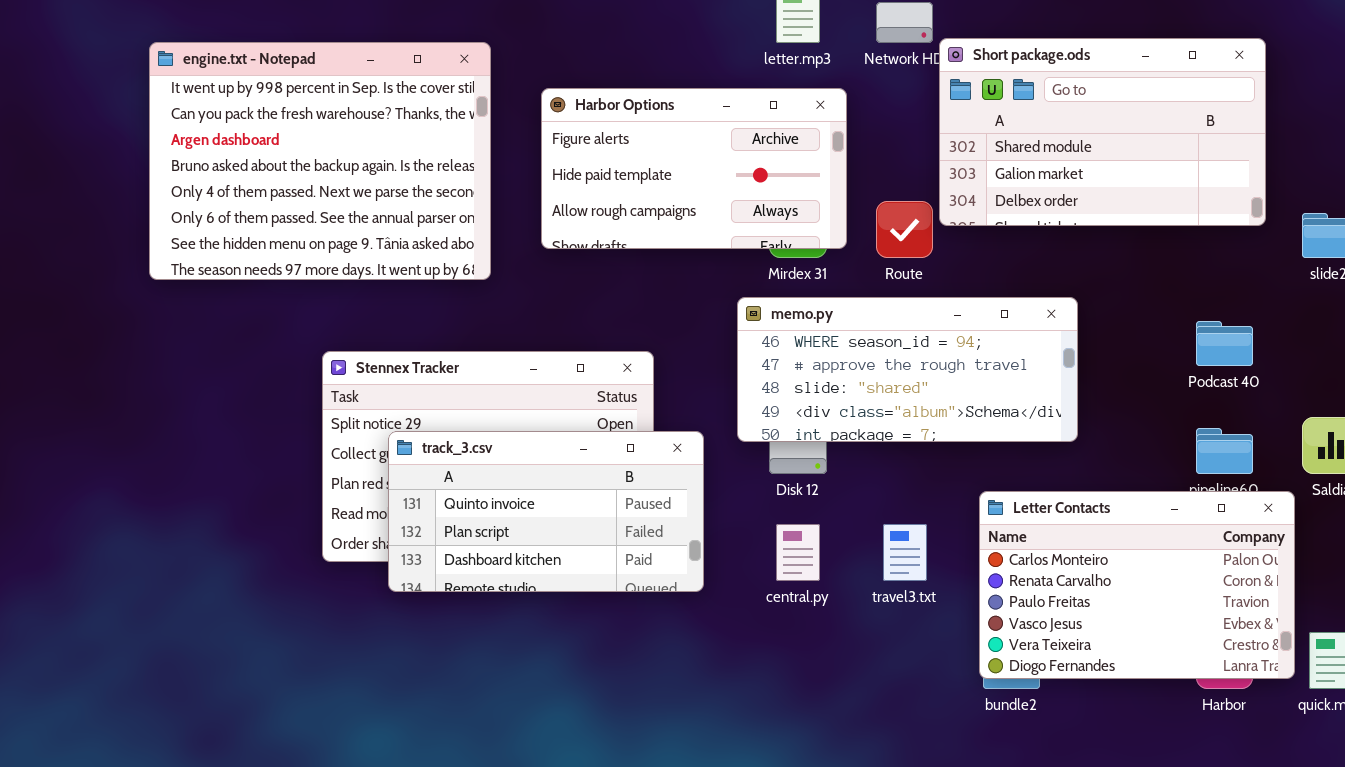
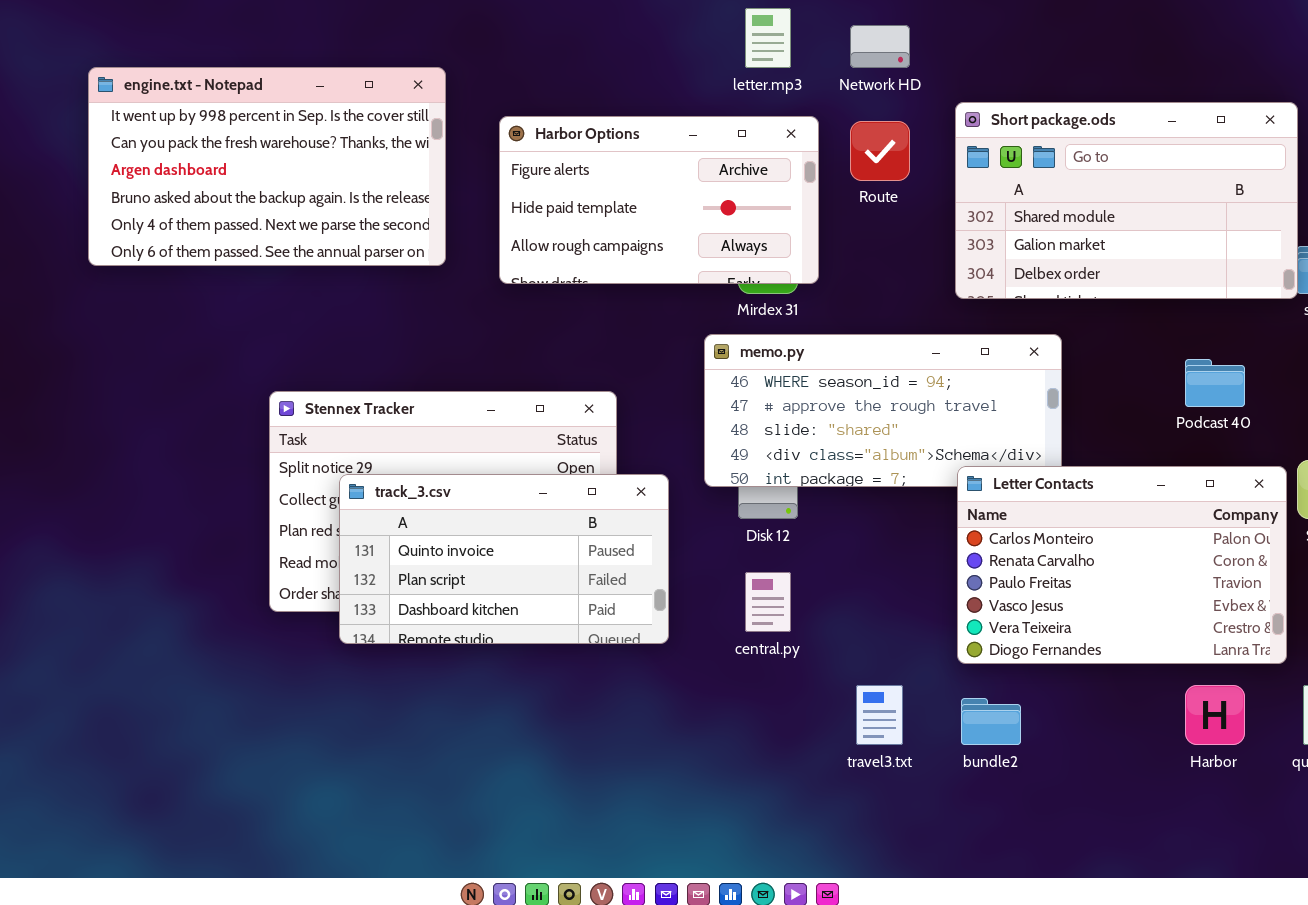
Short package.ods: [939,38,1266,226] -> [955,102,1298,299], moved
engine.txt - Notepad: [149,42,491,280] -> [88,67,446,266], resized
Route: [876,201,933,258] -> [850,121,910,181], moved
Letter Contacts: [979,491,1295,679] -> [957,466,1287,664], moved
travel3.txt: [883,524,927,581] -> [856,685,903,745], moved

